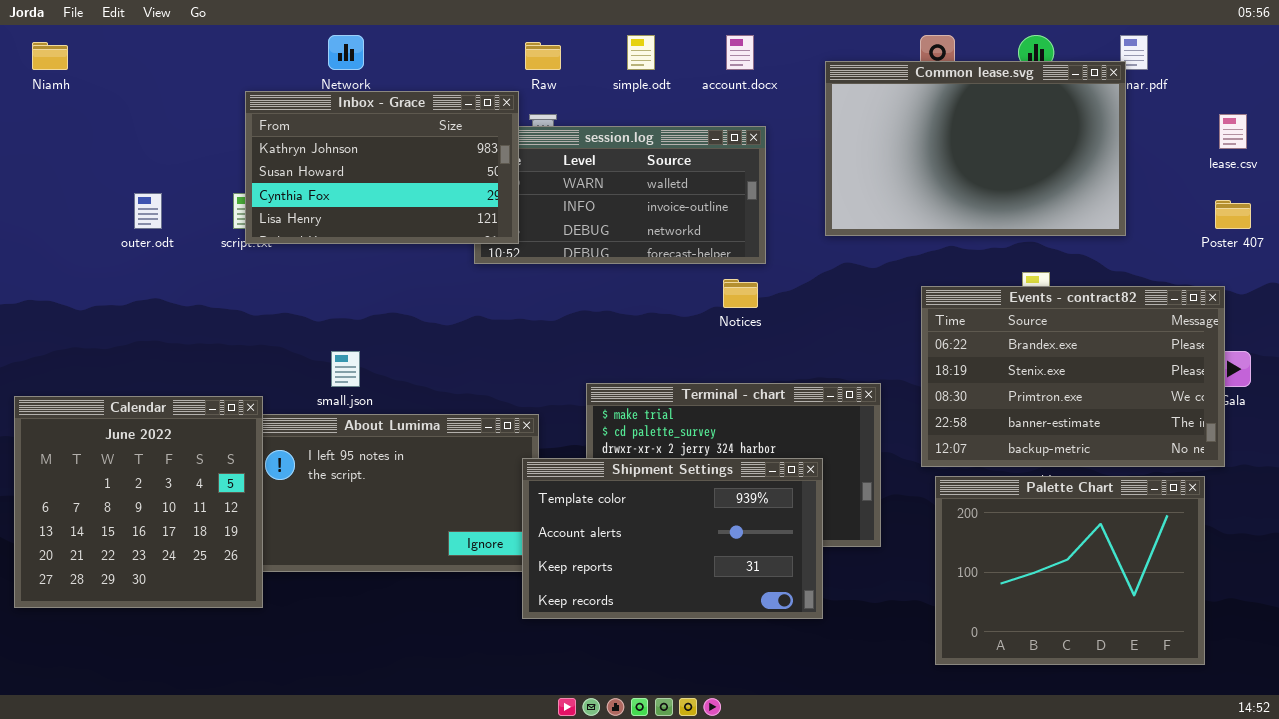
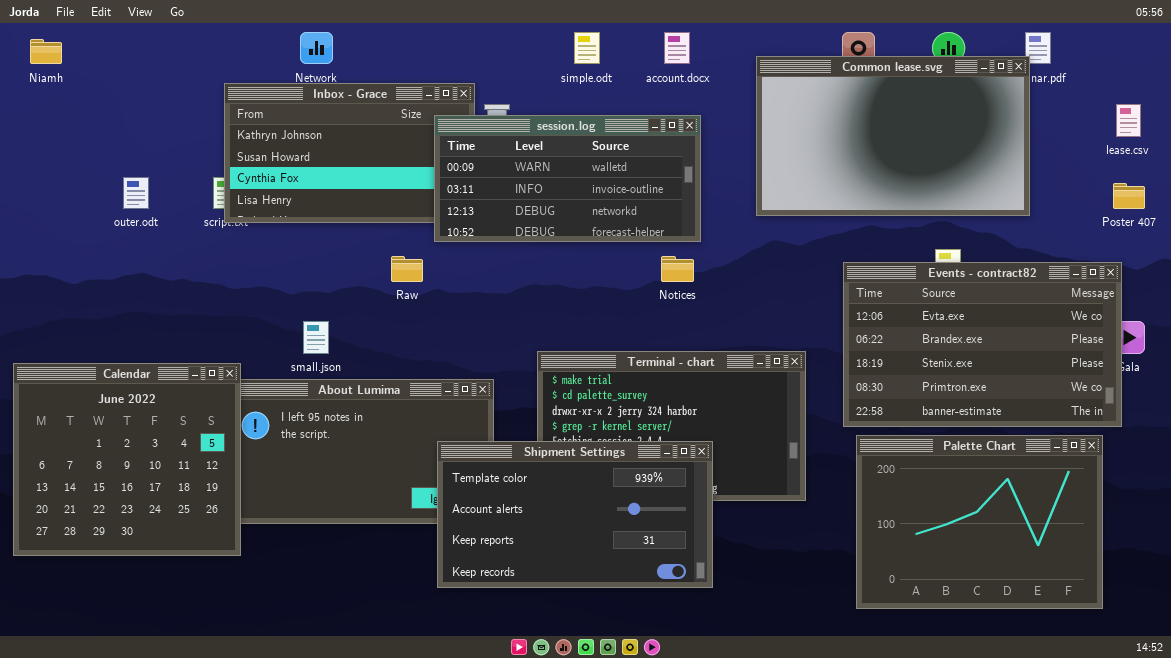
Raw: [525,42,561,70] -> [391,256,423,282], moved
session.log: [474,126,766,264] -> [434,115,701,242], raised
Events - contract82: [921,286,1225,467] -> [843,262,1122,427], scrolled up 1 row
Shipment Settings: [522,458,823,619] -> [437,441,713,588], moved

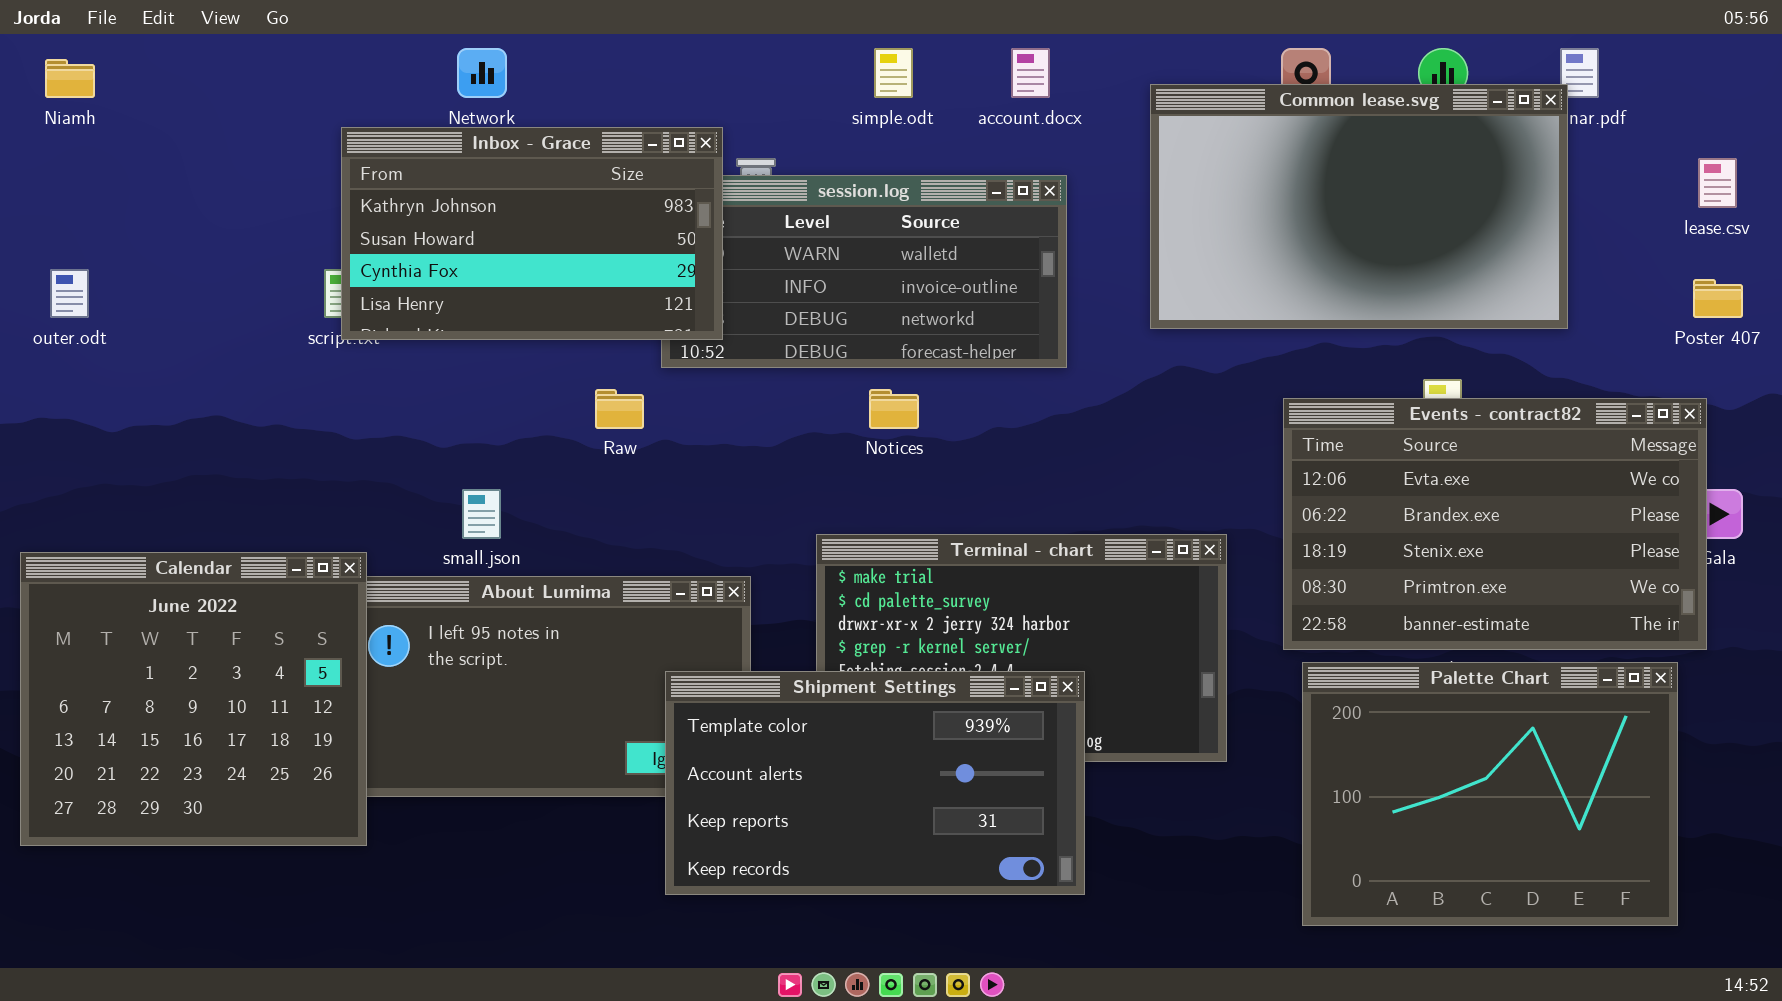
Inbox - Grace: [224,83,475,223] -> [341,127,723,340], raised
outer.odt: [123,177,149,209] -> [50,269,89,318], moved
Notices: [661,256,694,282] -> [869,389,919,429], moved

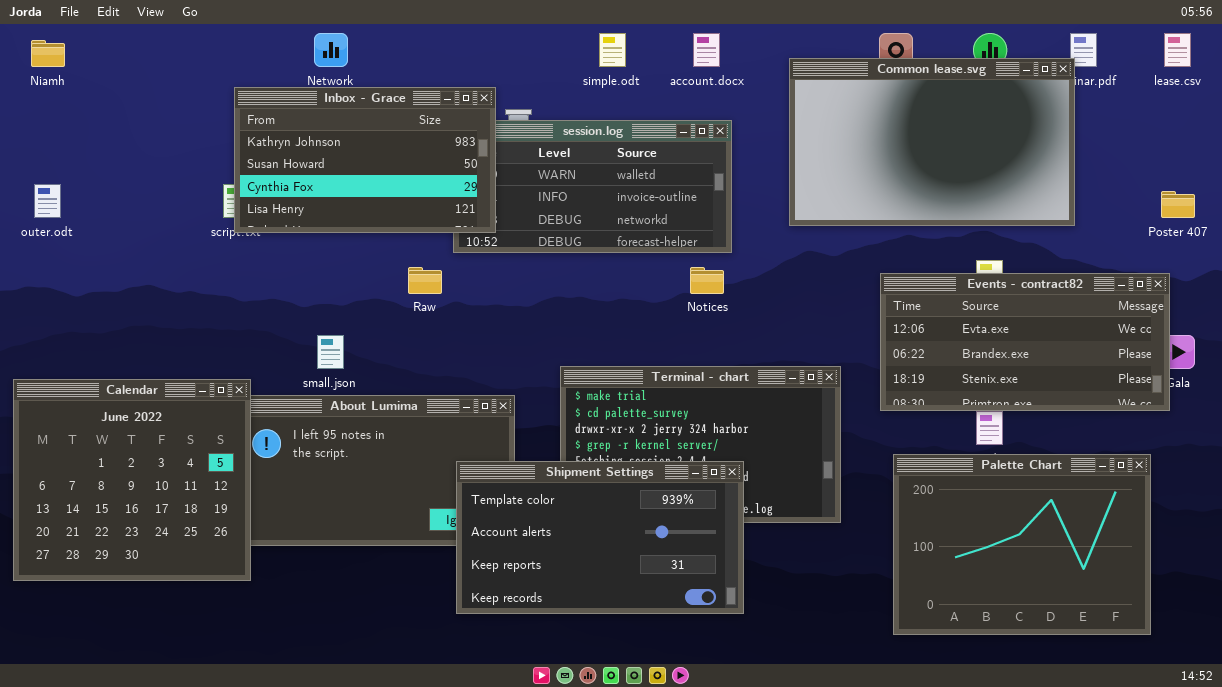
lease.csv: [1698,158,1737,208] -> [1164,33,1191,67], moved
Notices: [869,389,919,429] -> [690,267,724,294], moved
Events - contract82: [1283,398,1707,650] -> [880,273,1170,411], resized

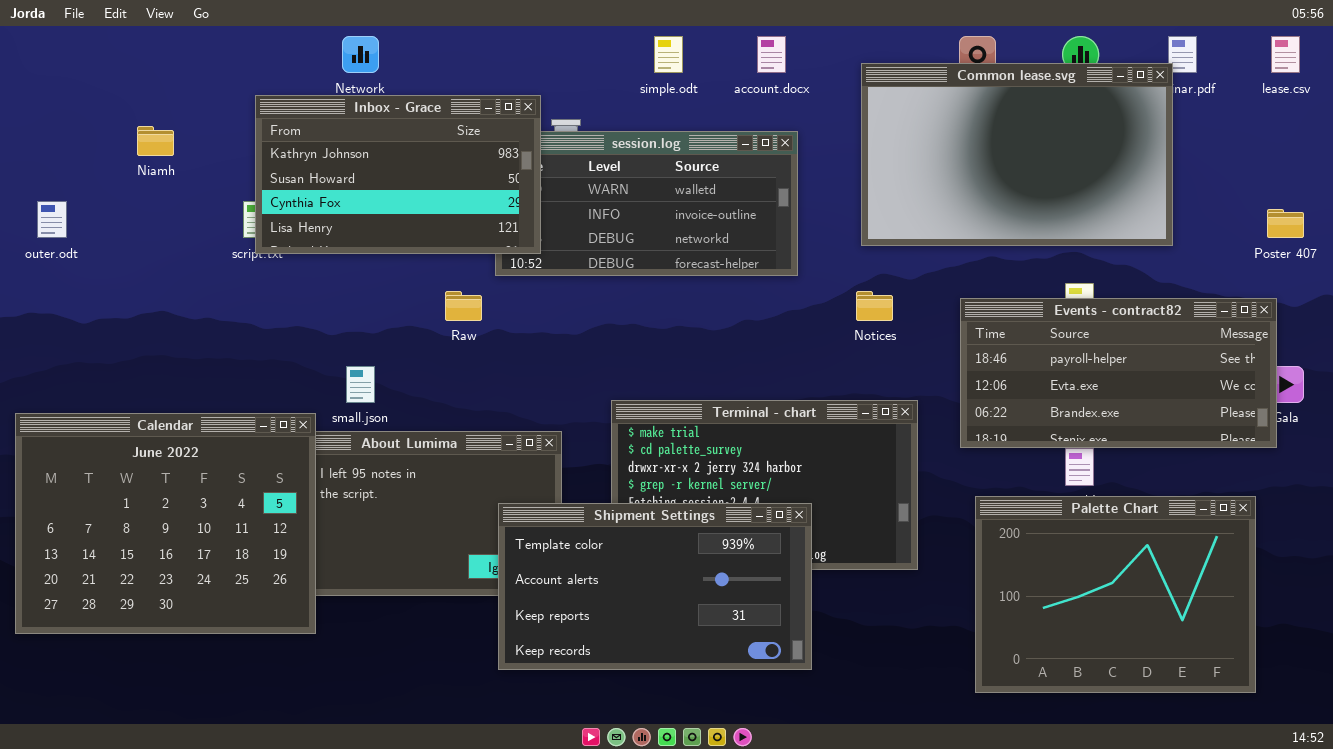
Niamh: [31,40,65,67] -> [137,126,174,156], moved
Notices: [690,267,724,294] -> [856,291,893,321], moved
Events - contract82: [880,273,1170,411] -> [960,298,1277,448], scrolled up 1 row
Calendar: [13,379,251,581] -> [15,413,316,634], resized

